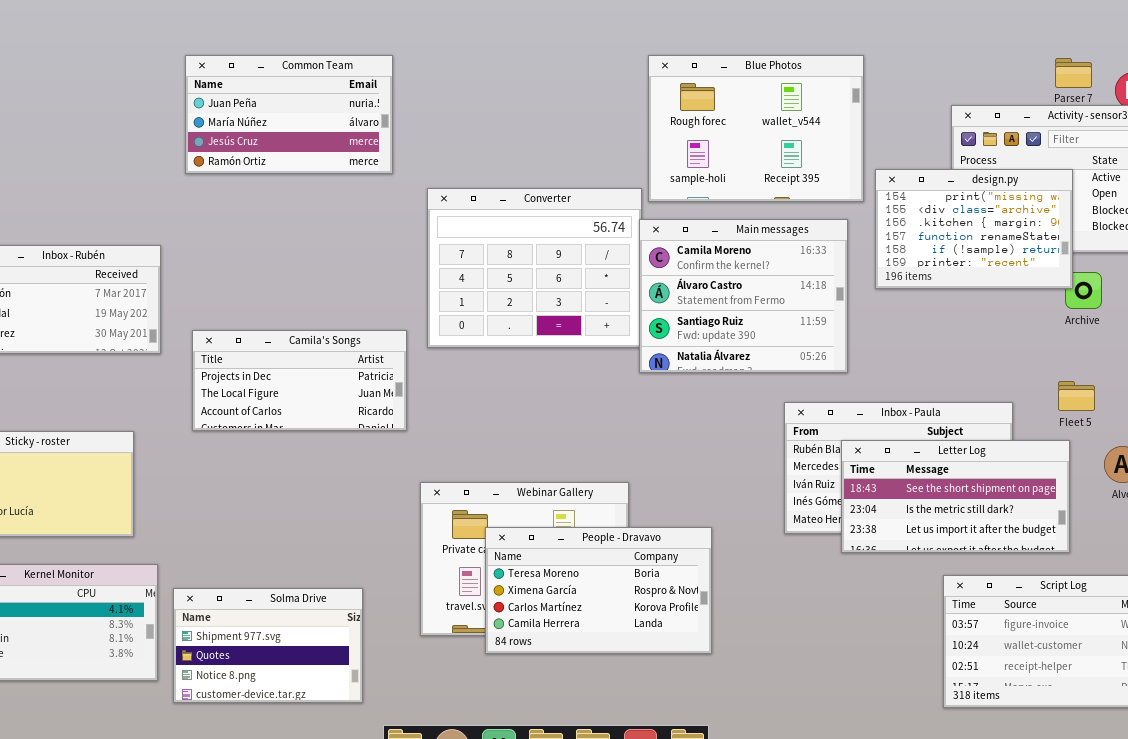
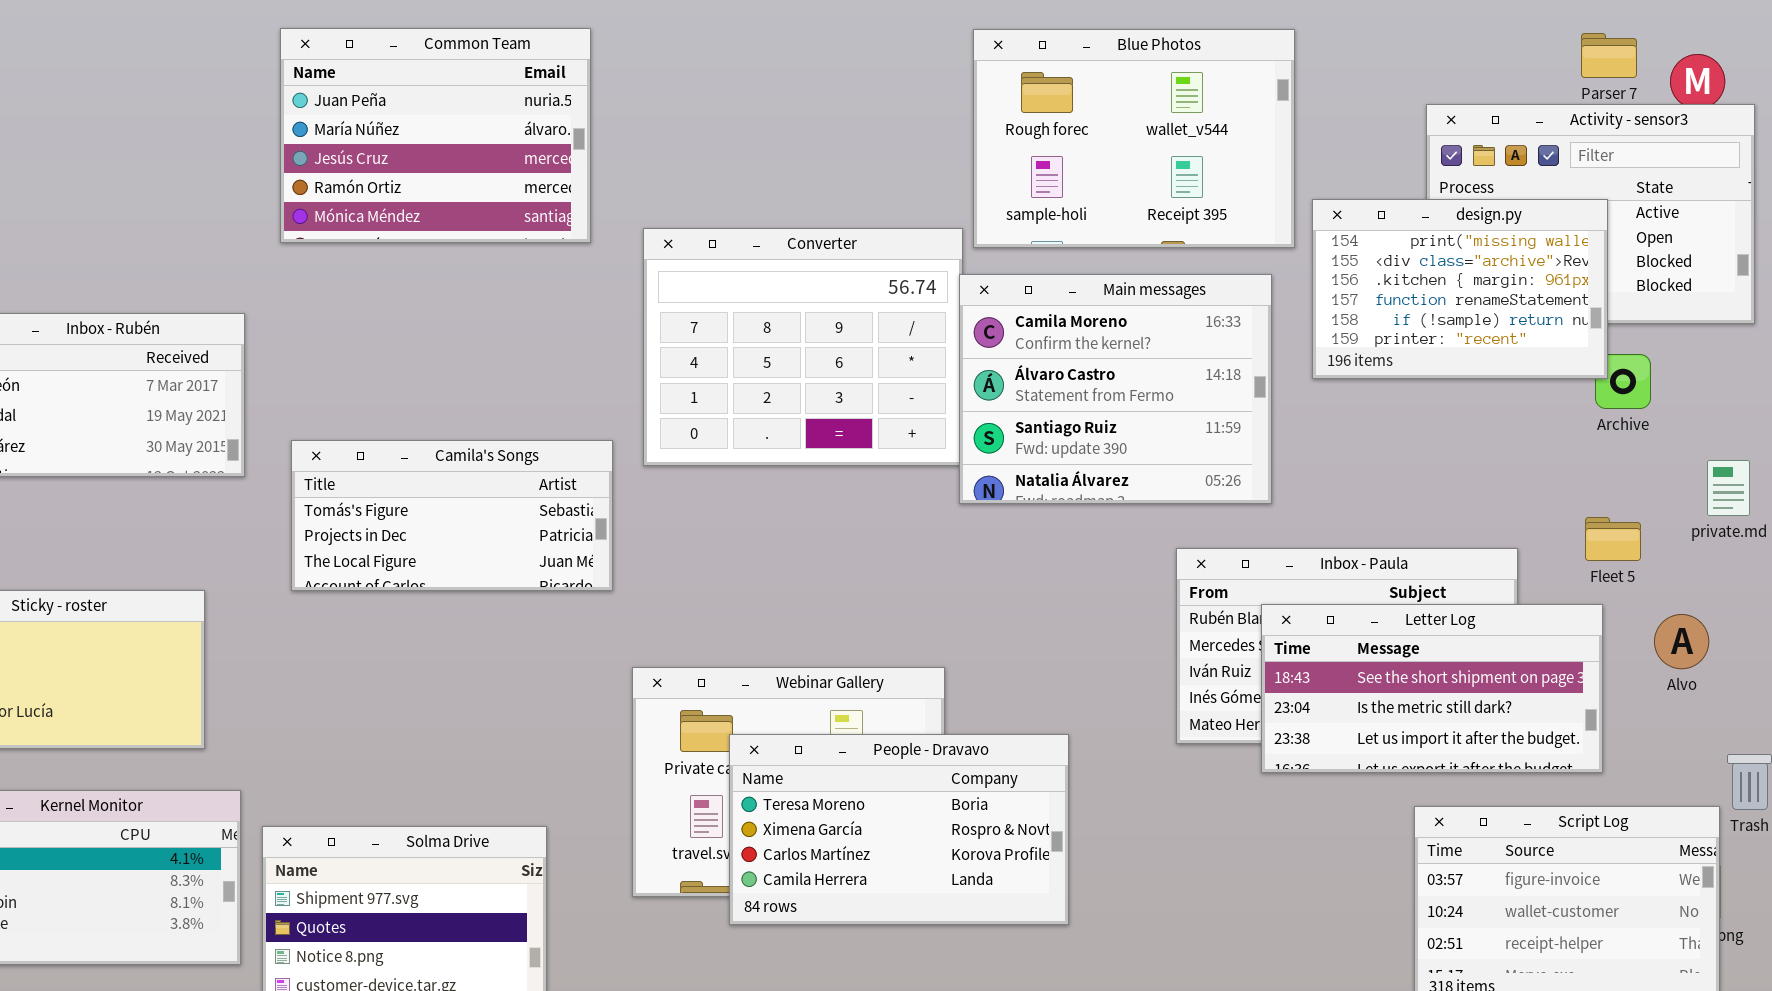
Common Team: [185,55,393,174] -> [280,28,591,243], resized
Camila's Songs: [192,330,407,431] -> [291,440,613,591], scrolled up 1 row

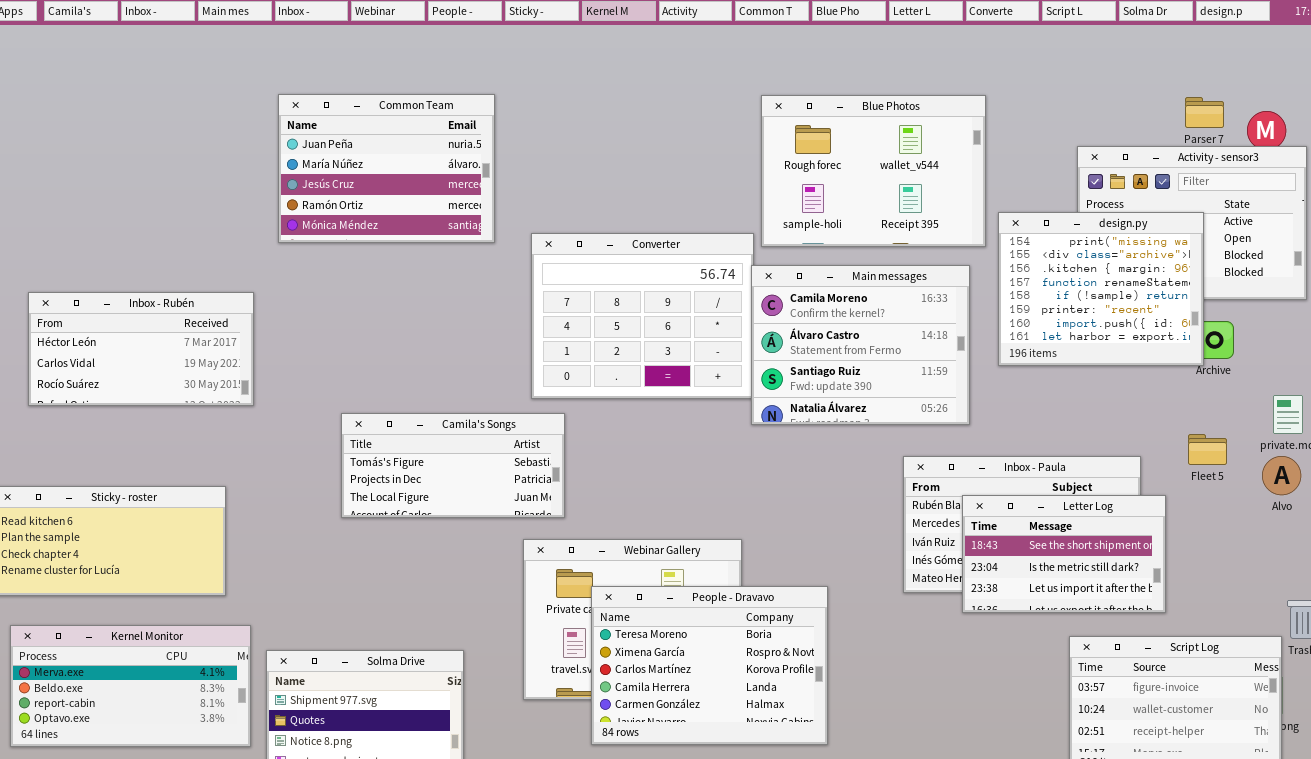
design.py: [1312,199,1608,379] -> [998,212,1204,366], resized
Camila's Songs: [291,440,613,591] -> [341,413,565,518], moved
Letter Log: [1261,604,1603,773] -> [962,495,1166,613], resized
Alvo: [1654,614,1709,669] -> [1262,456,1301,495], moved
People - Dravavo: [729,734,1069,925] -> [591,586,828,745], resized

